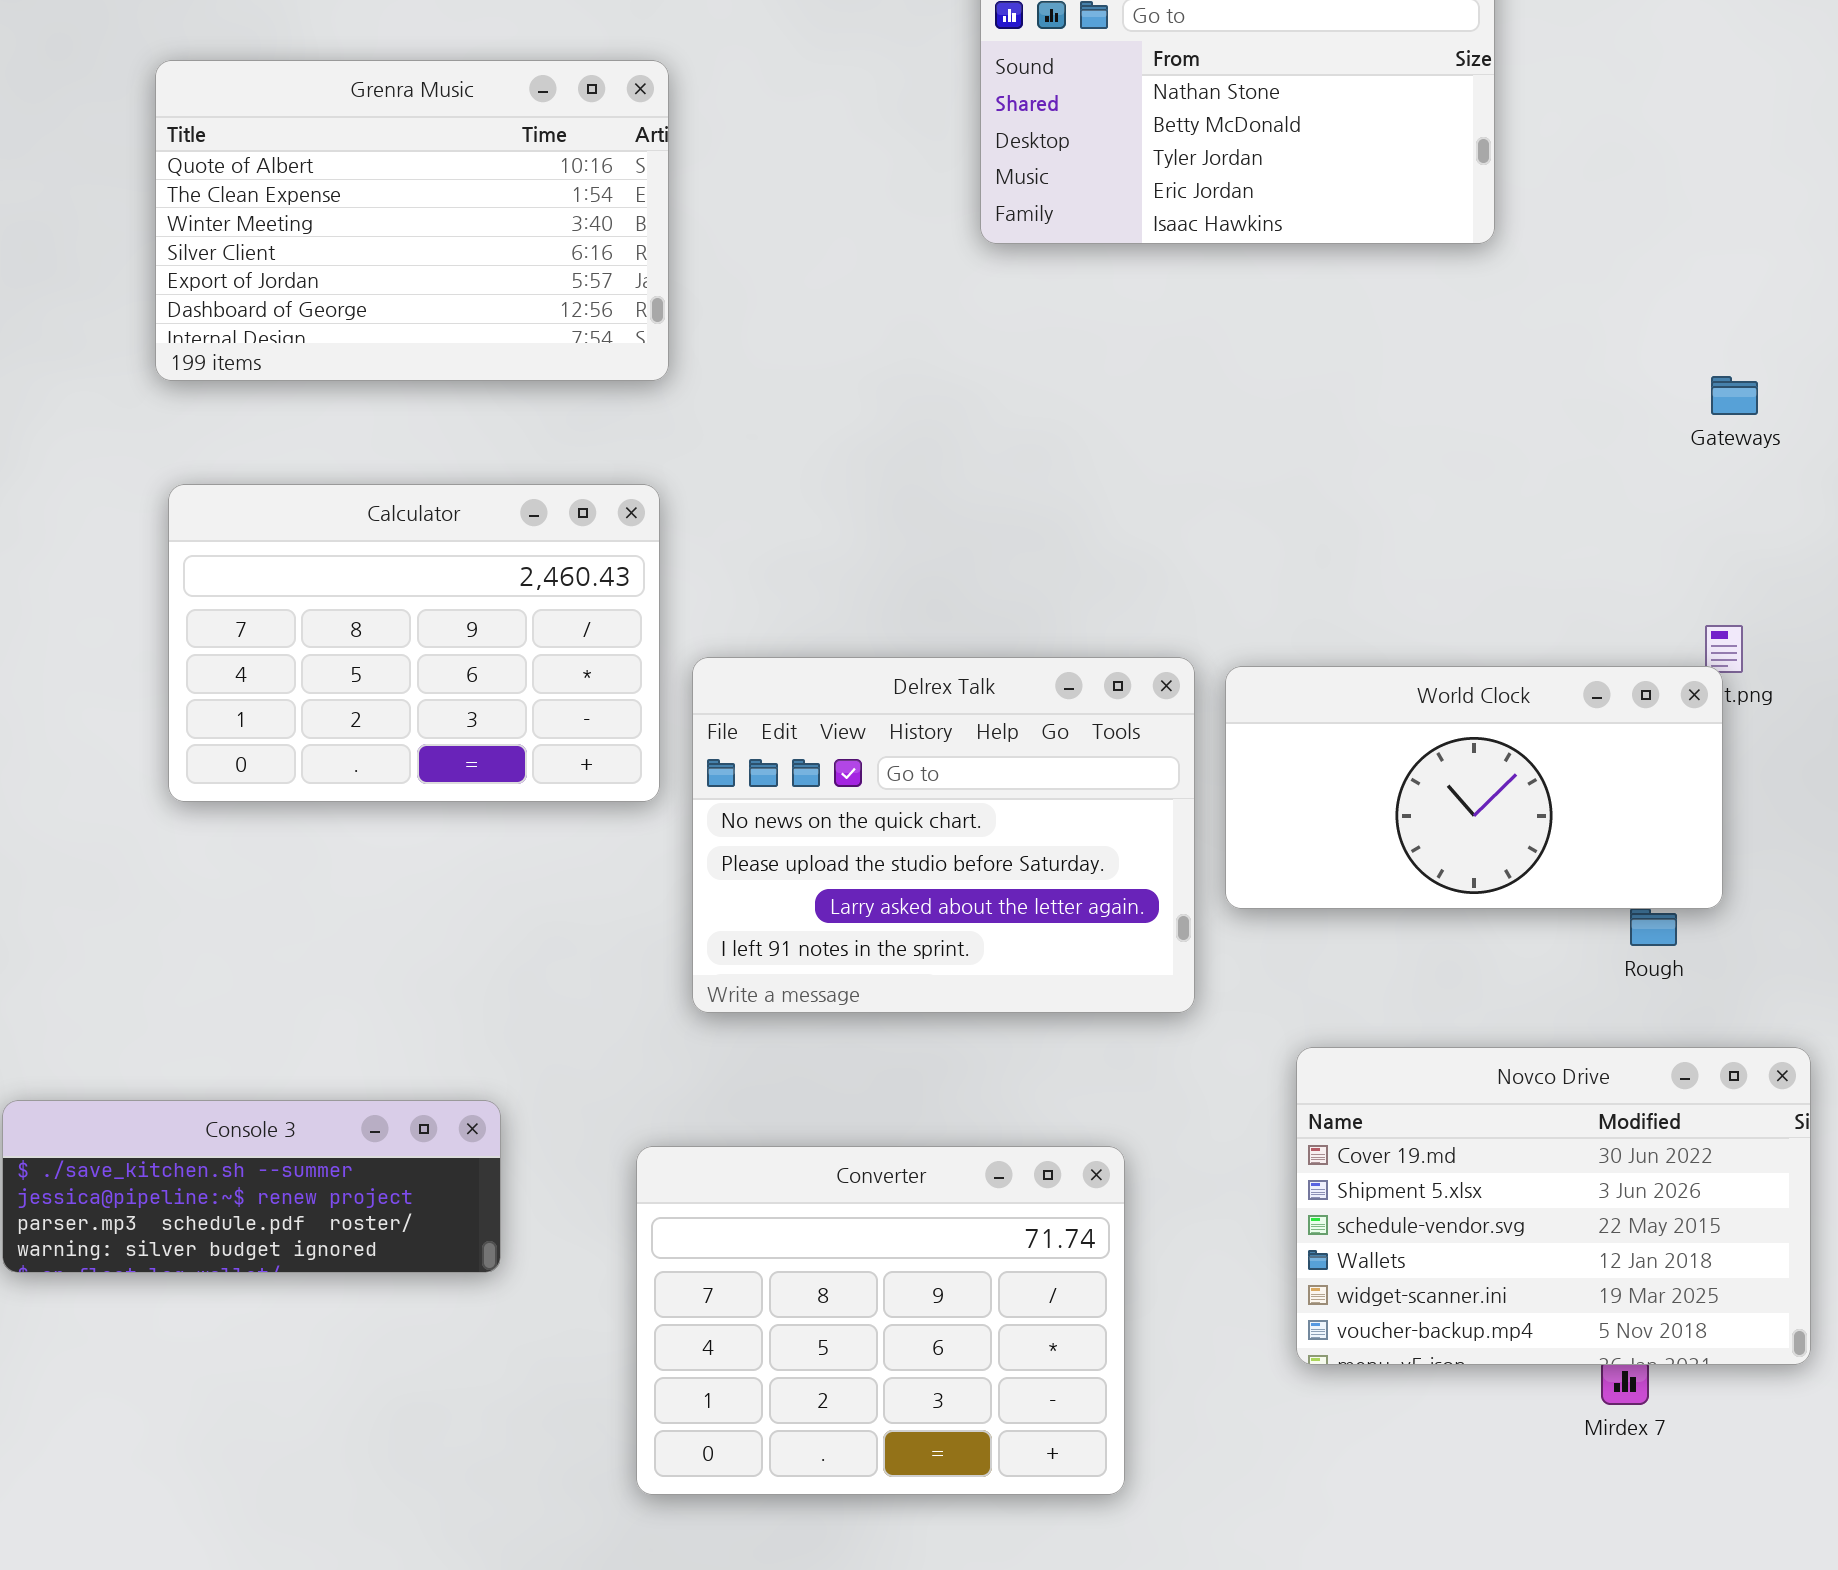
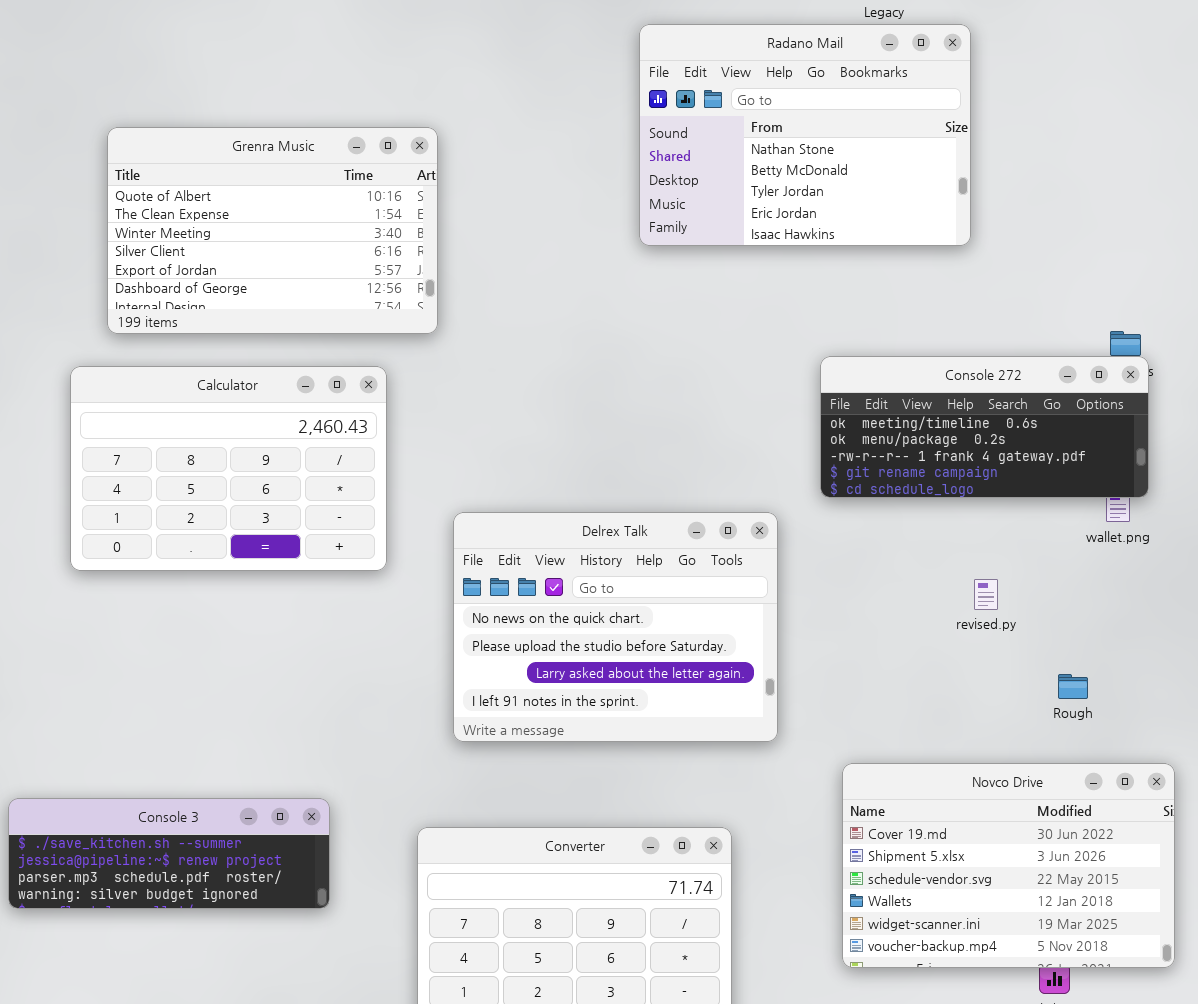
Console 272: none -> [820,356,1149,498], opened
Calculator: [168,484,660,802] -> [70,366,387,571], moved
World Clock: [1225,666,1723,909] -> none, closed

